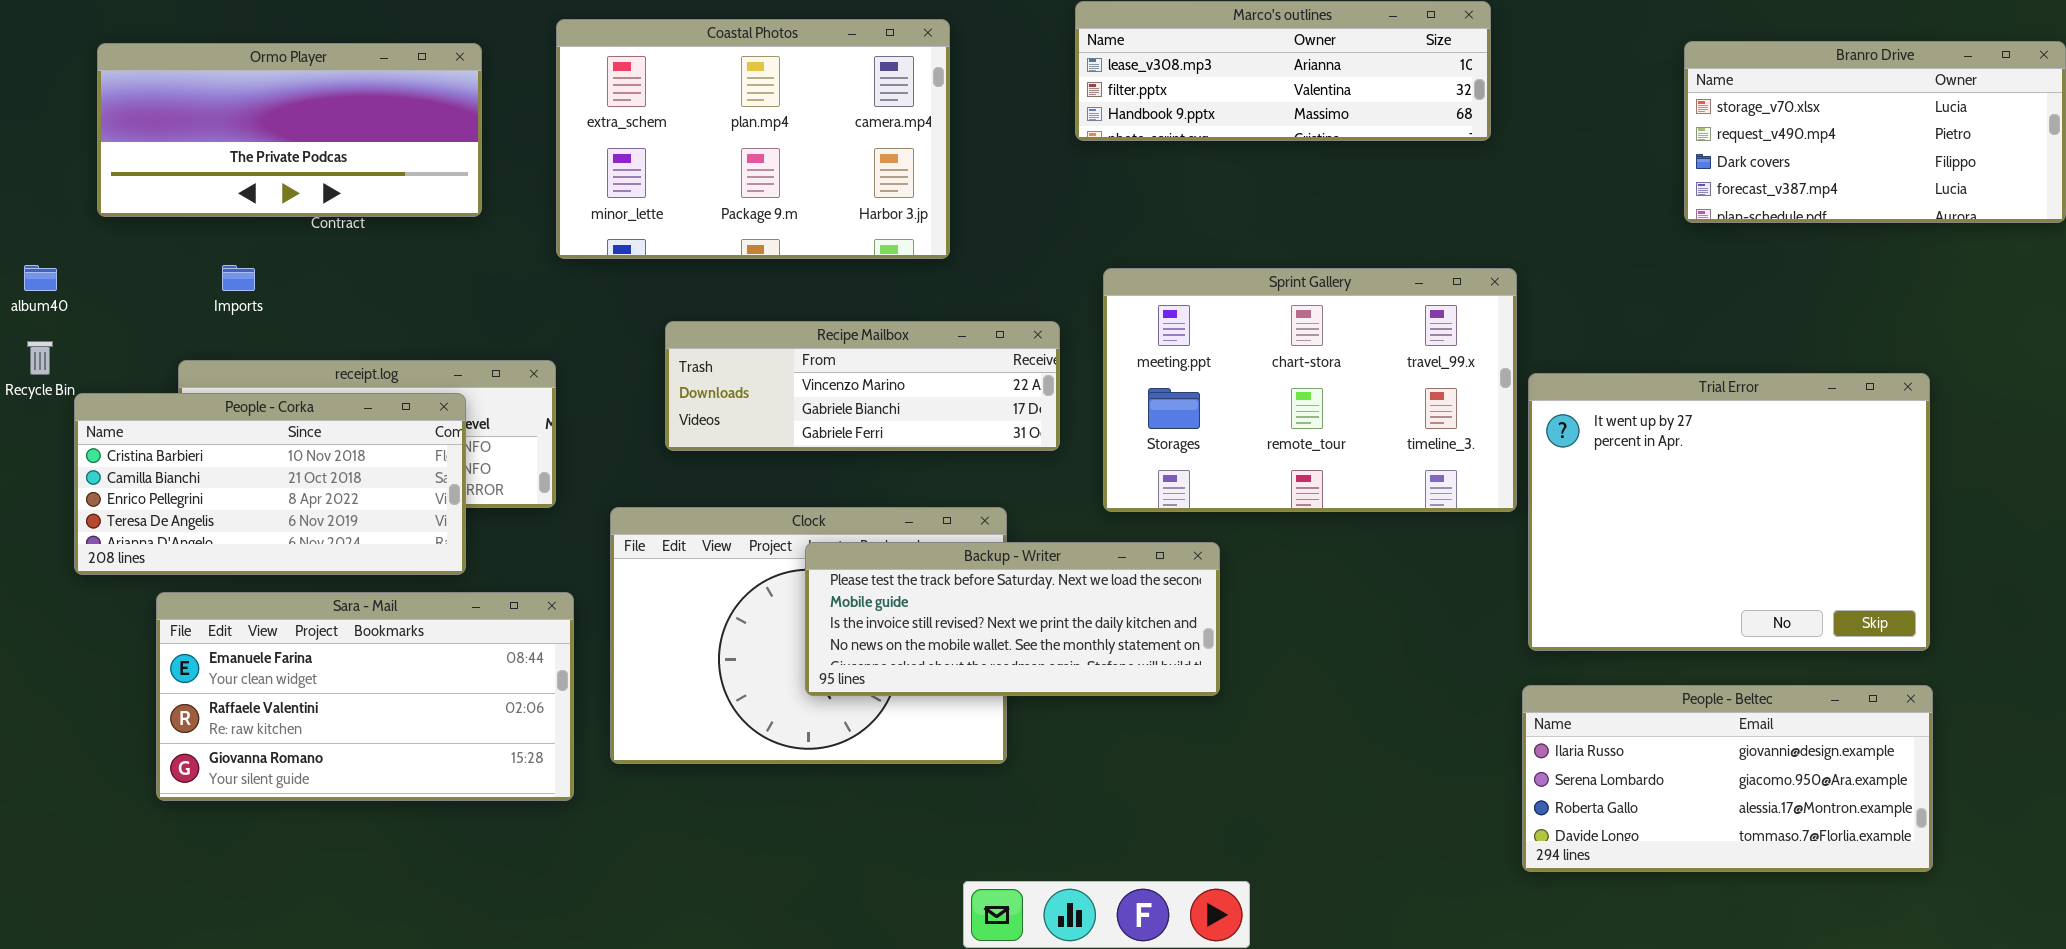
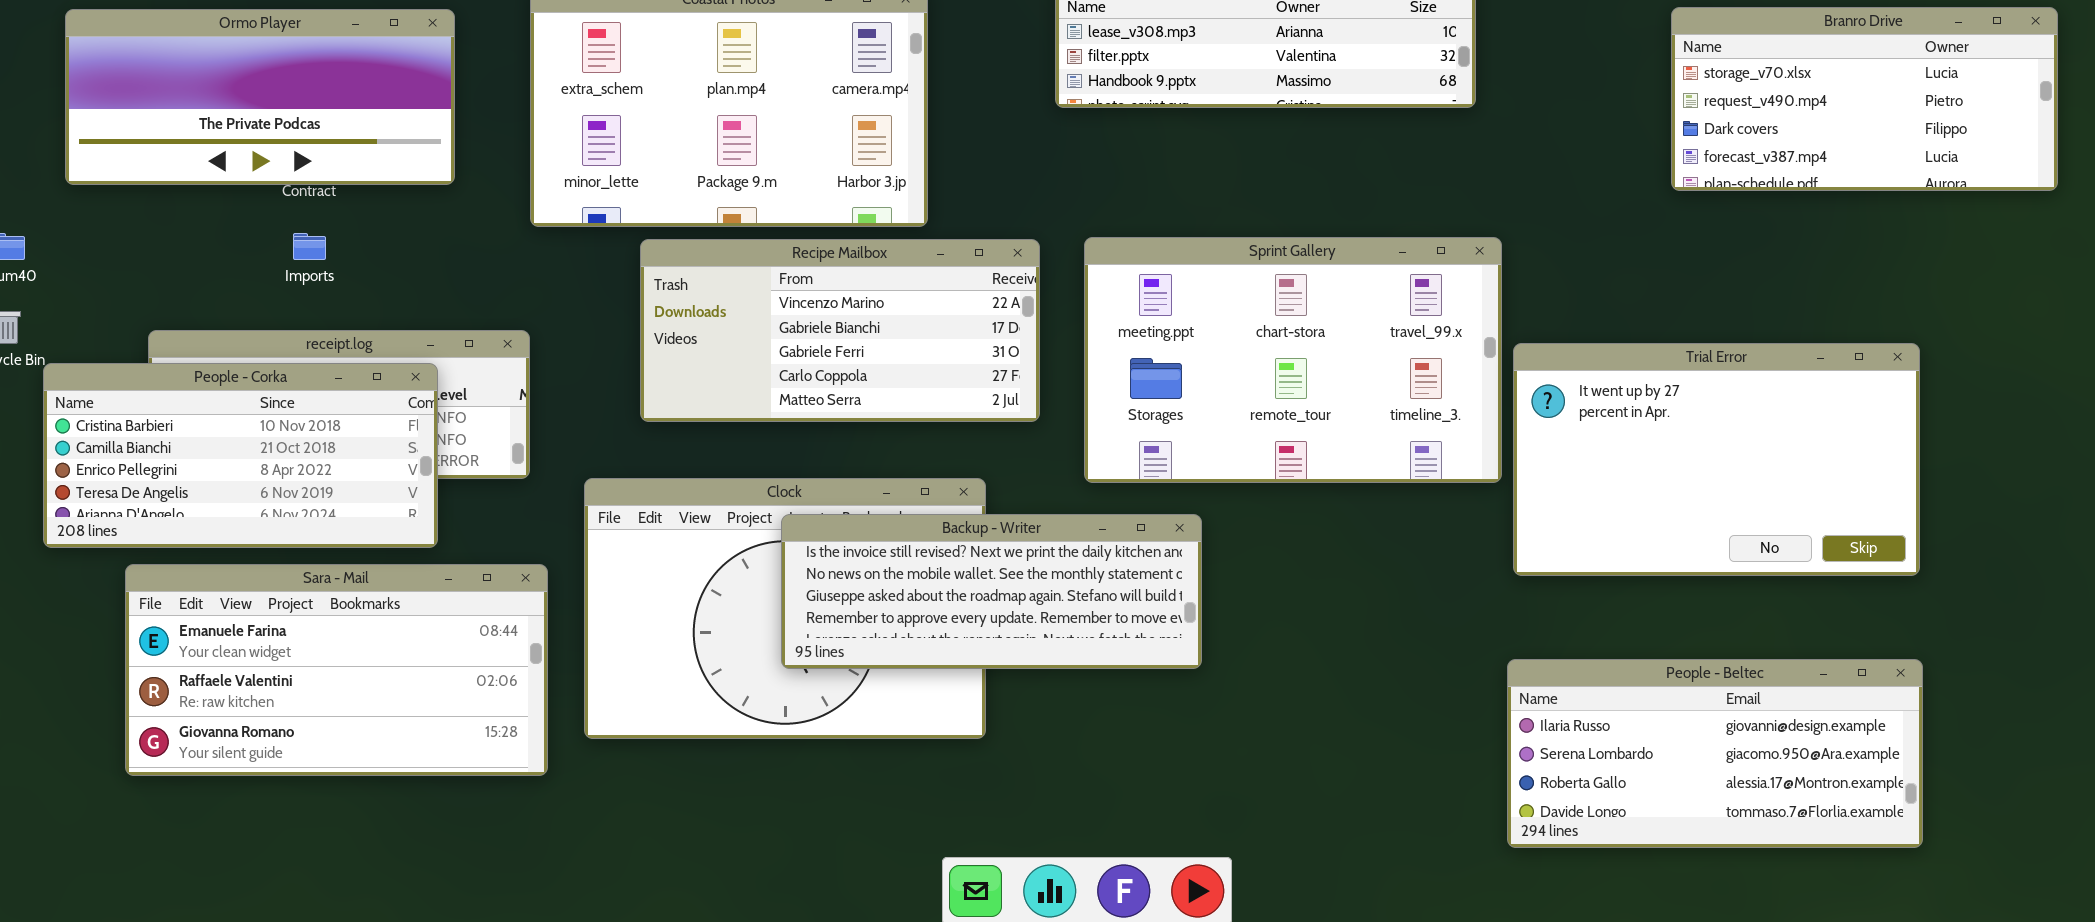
Imports: [222,265,255,291] -> [293,233,326,260], moved
Recipe Mailbox: [665,321,1060,451] -> [640,239,1040,422], resized
Trial Error: [1528,373,1930,651] -> [1513,343,1920,576], resized
Backup - Writer: [805,542,1220,696] -> [781,514,1202,669], scrolled down 2 rows

